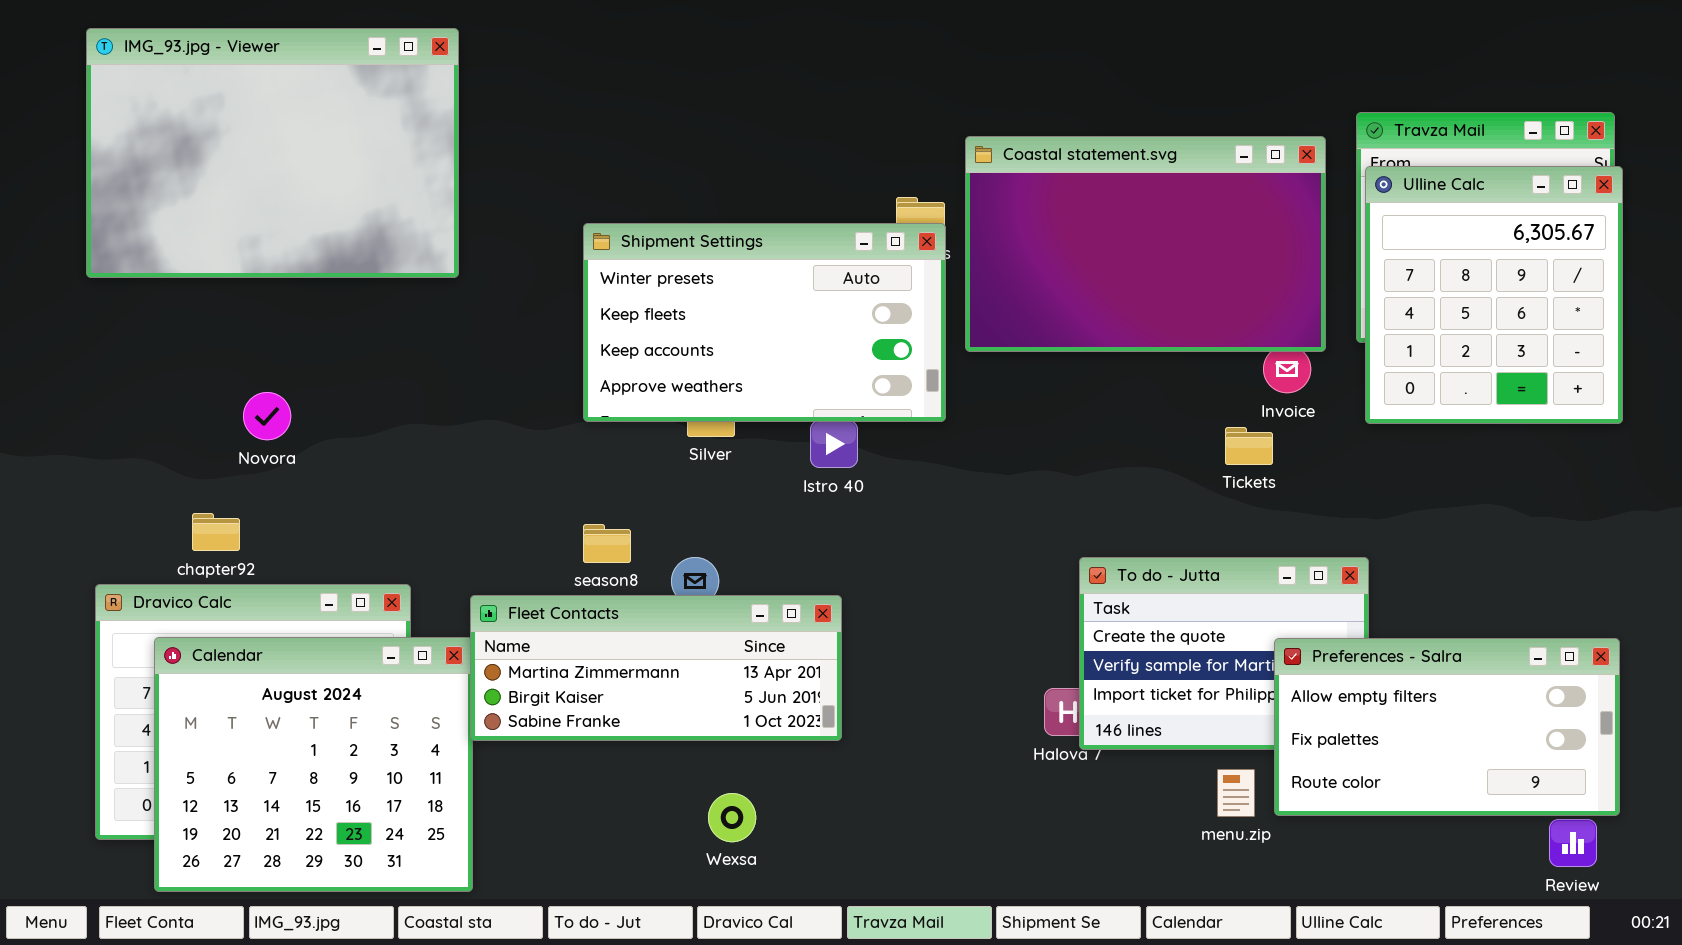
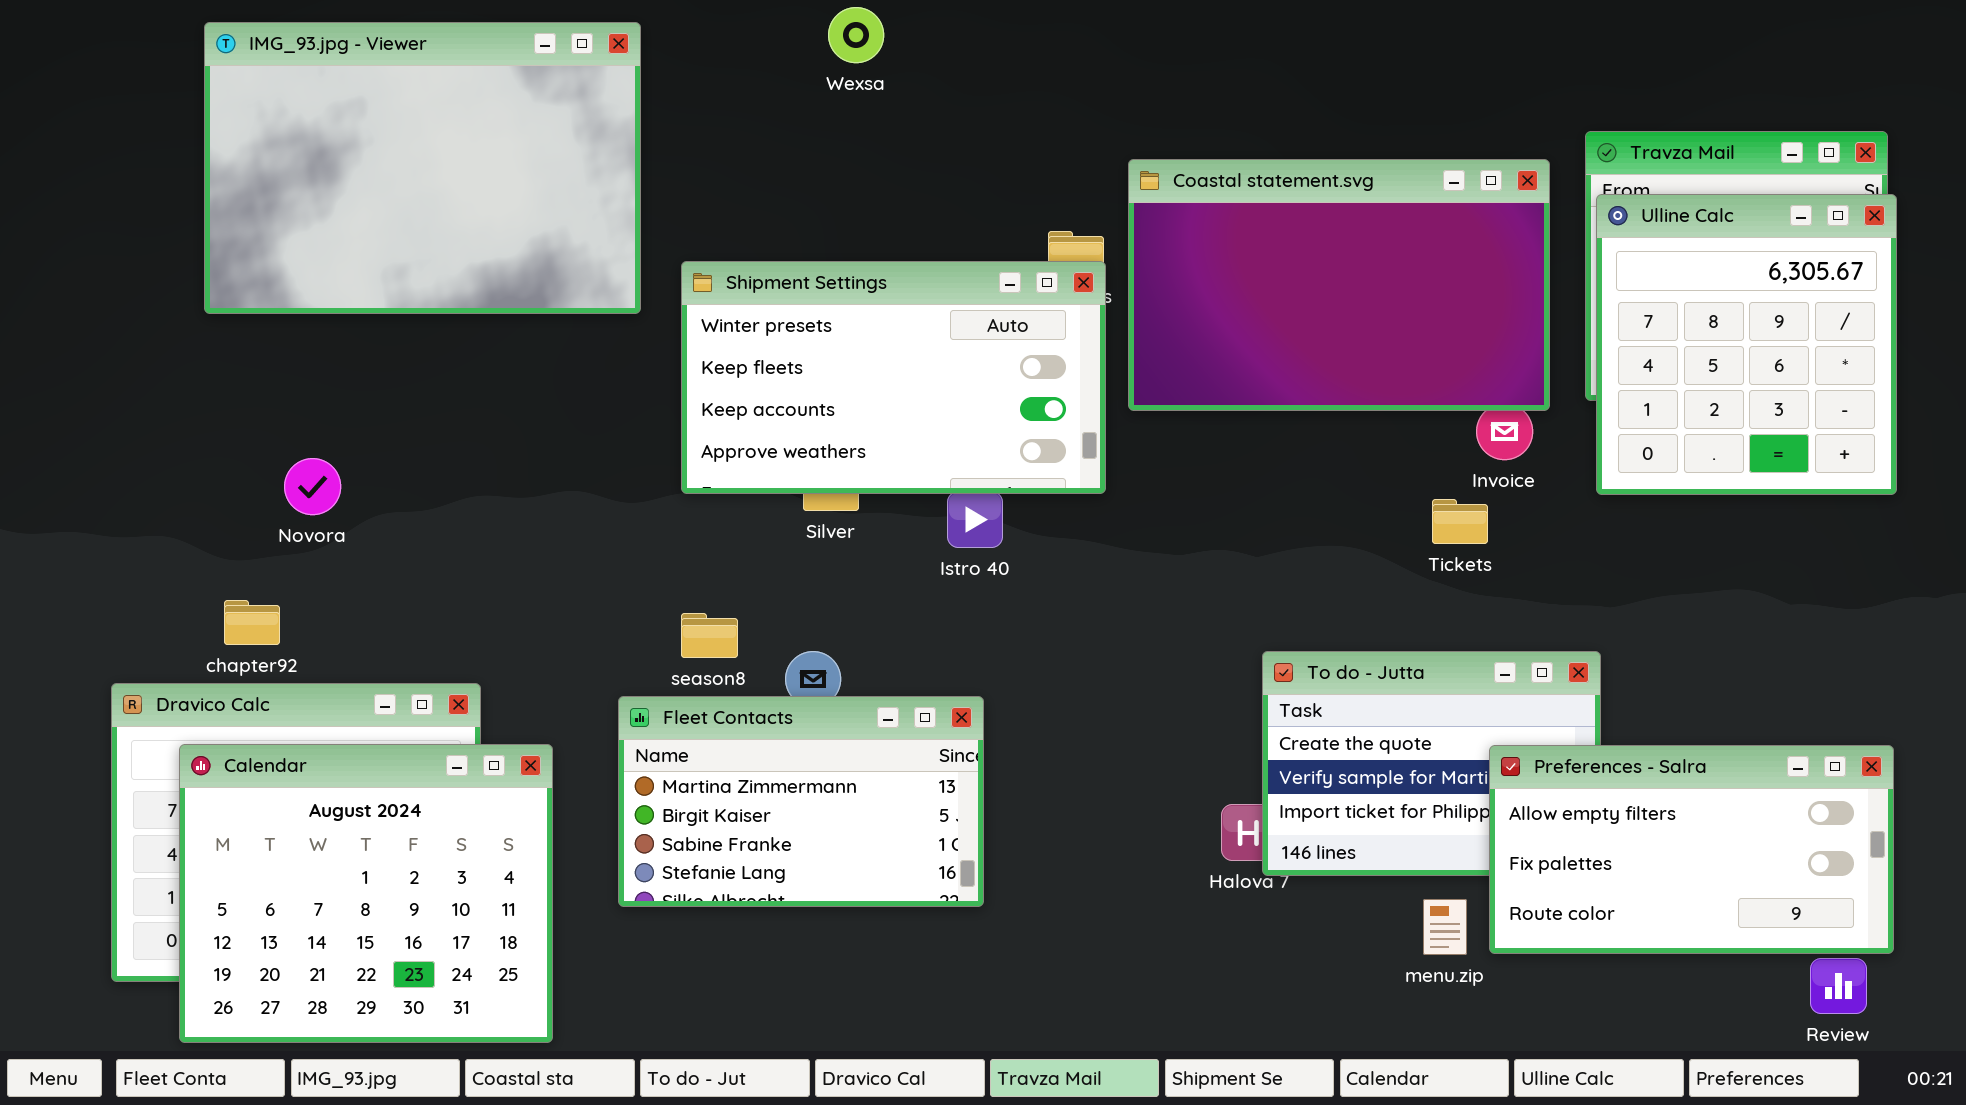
IMG_93.jpg - Viewer: [86,28,459,278] -> [204,22,641,314], moved
Fleet Contacts: [470,595,842,741] -> [618,696,984,907], resized
Wexsa: [708,793,756,842] -> [828,7,884,63], moved

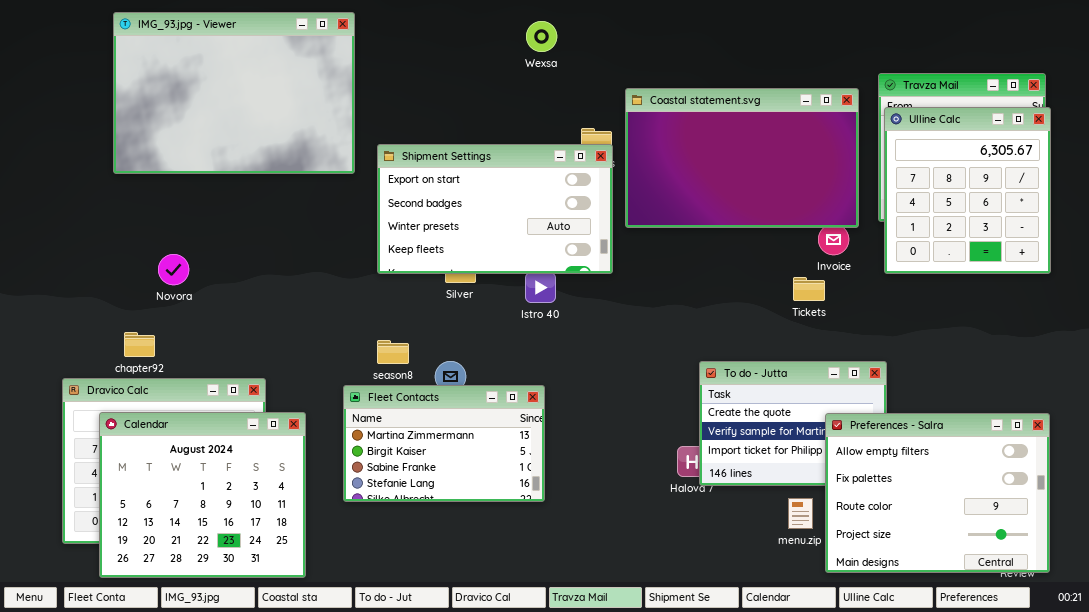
Wexsa: [828,7,884,63] -> [526,21,557,52], moved
Shipment Settings: [681,261,1106,494] -> [377,144,613,274], scrolled up 2 rows
Preferences - Salra: [1489,745,1894,954] -> [825,413,1050,573], resized

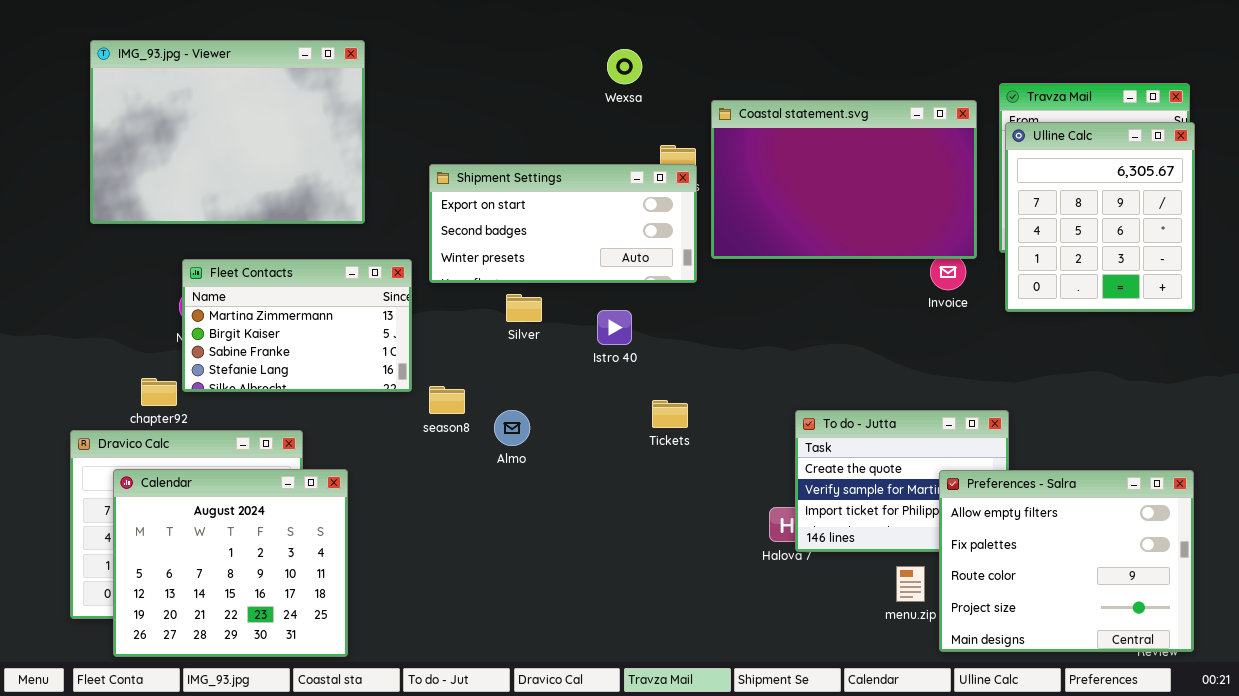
IMG_93.jpg - Viewer: [113,12,355,174] -> [90,40,365,224], moved
Wexsa: [526,21,557,52] -> [607,49,642,84], moved
Shipment Settings: [377,144,613,274] -> [429,164,697,283], resized
Tickets: [793,277,825,301] -> [652,400,688,428], moved
Fleet Contacts: [343,385,545,502] -> [182,259,412,392], moved

